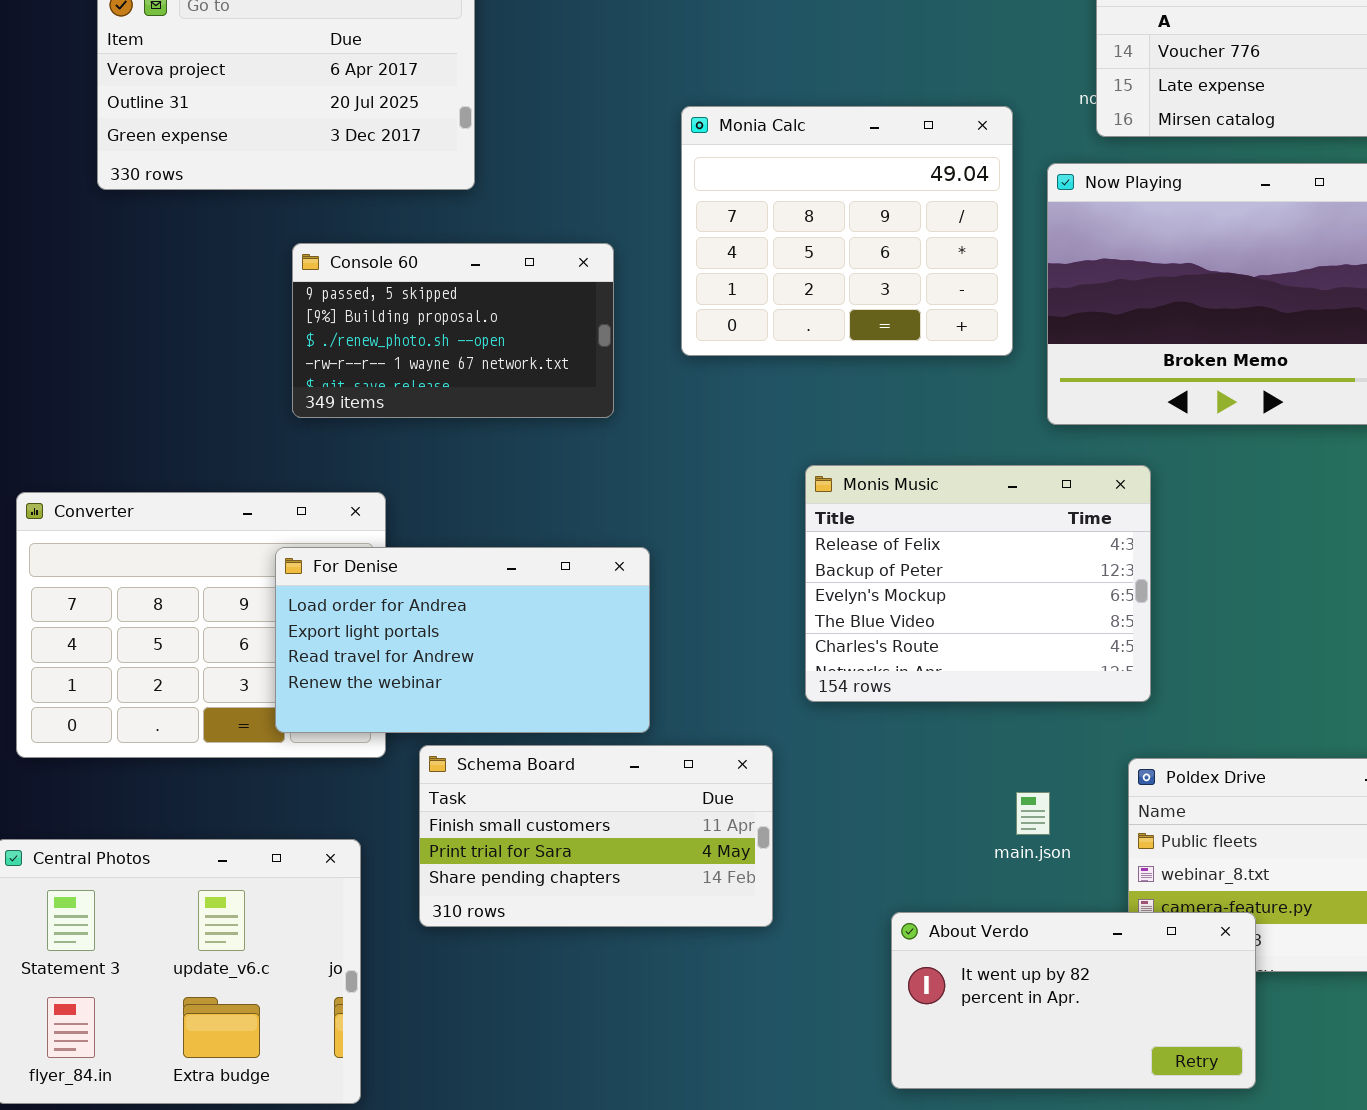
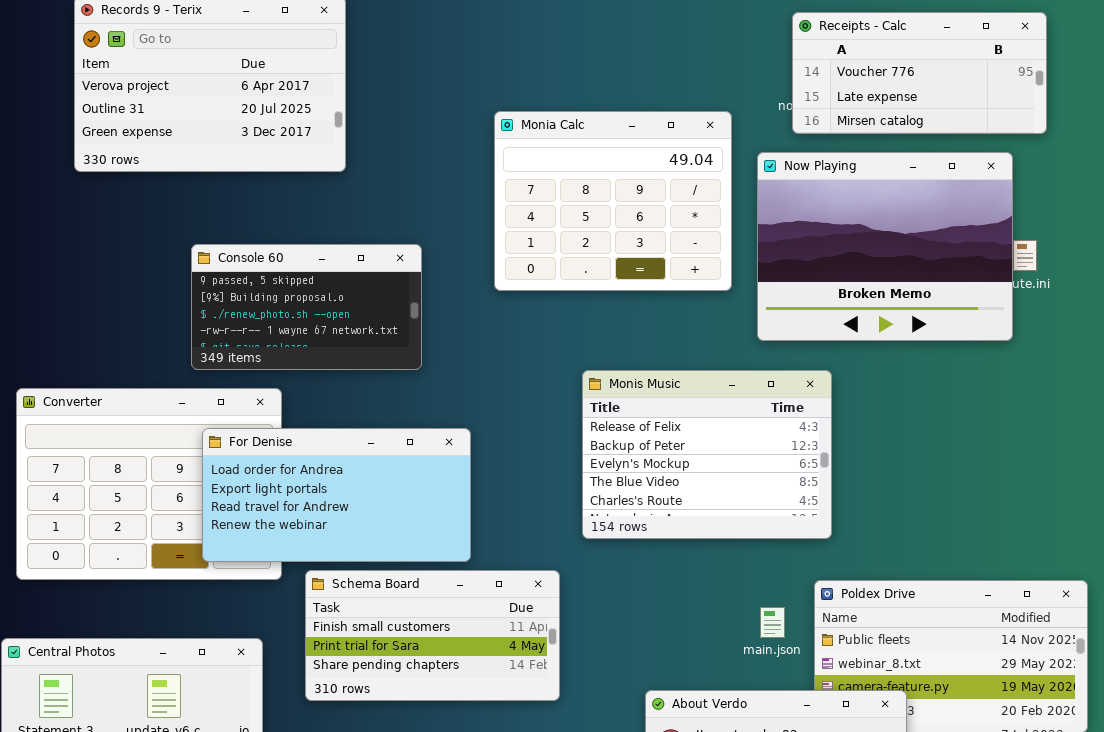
Console 60: [292,243,614,418] -> [191,244,422,370], moved
main.json: [1016,792,1050,835] -> [760,607,785,638], moved

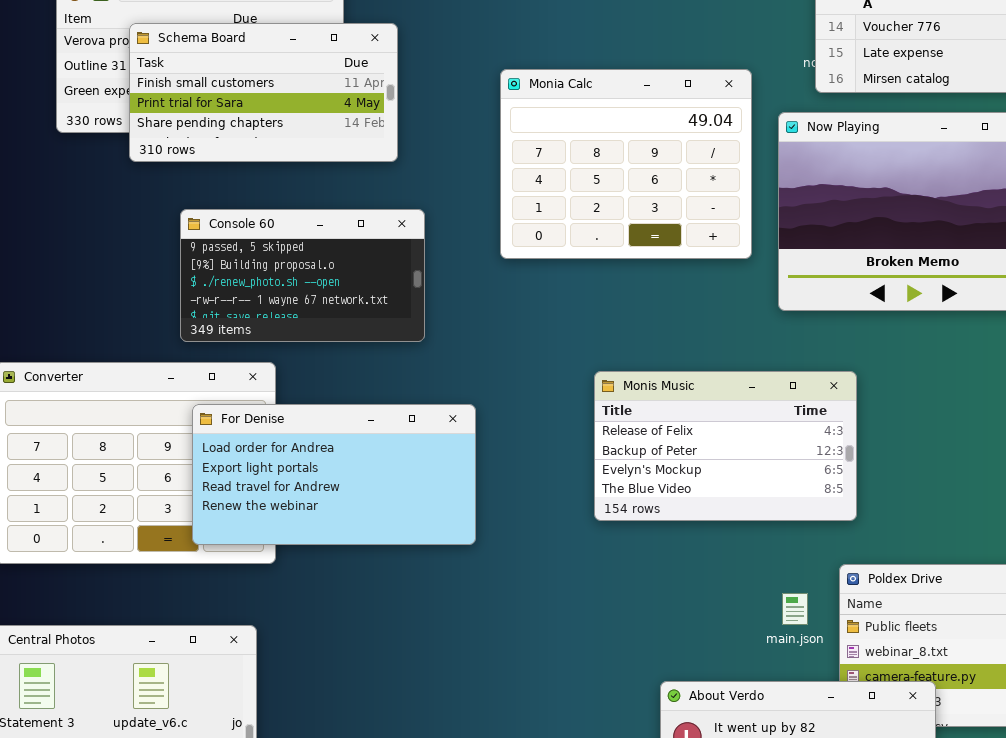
Monis Music: [582,370,832,539] -> [594,371,857,521], resized
Schema Board: [305,570,560,701] -> [129,23,398,162], moved

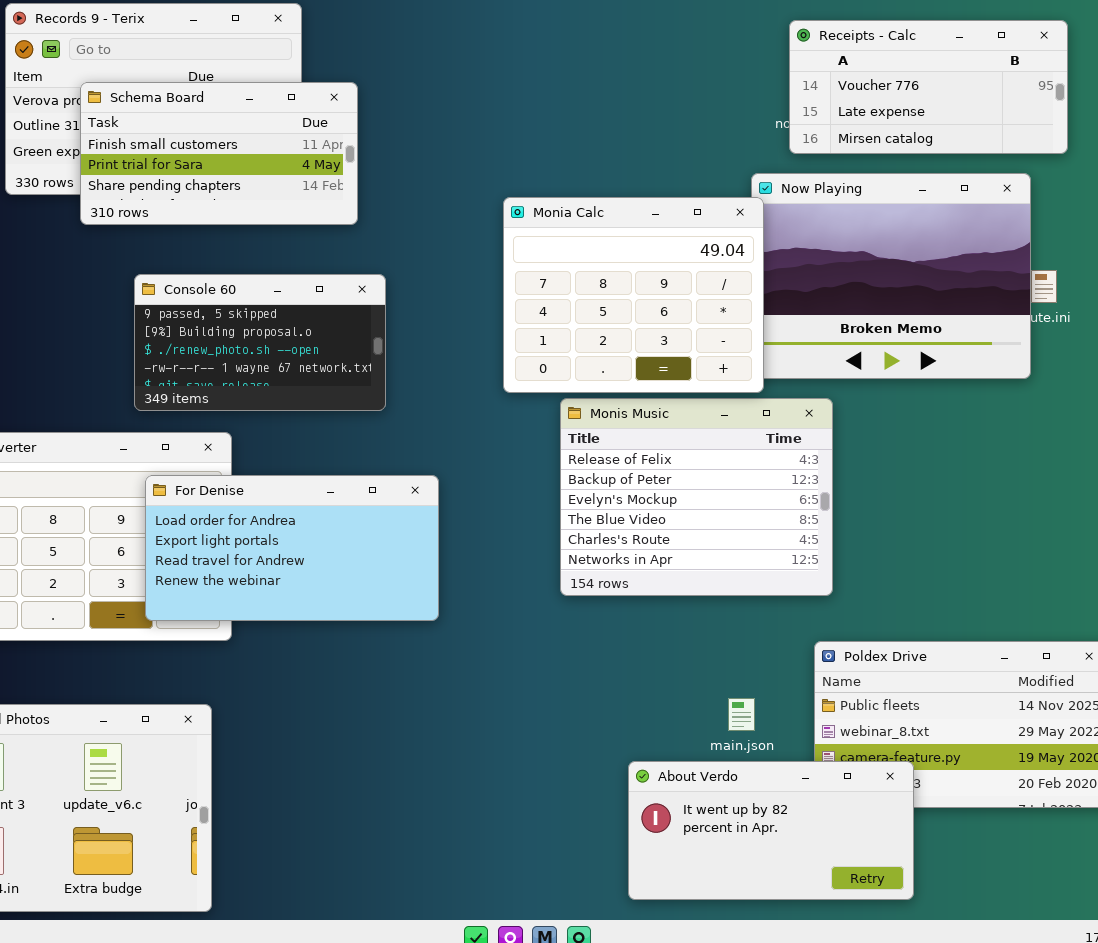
Monia Calc: [500,69,752,259] -> [503,197,764,393], moved
Monis Music: [594,371,857,521] -> [560,398,833,596], resized
main.json: [782,593,808,625] -> [728,698,755,731], moved

